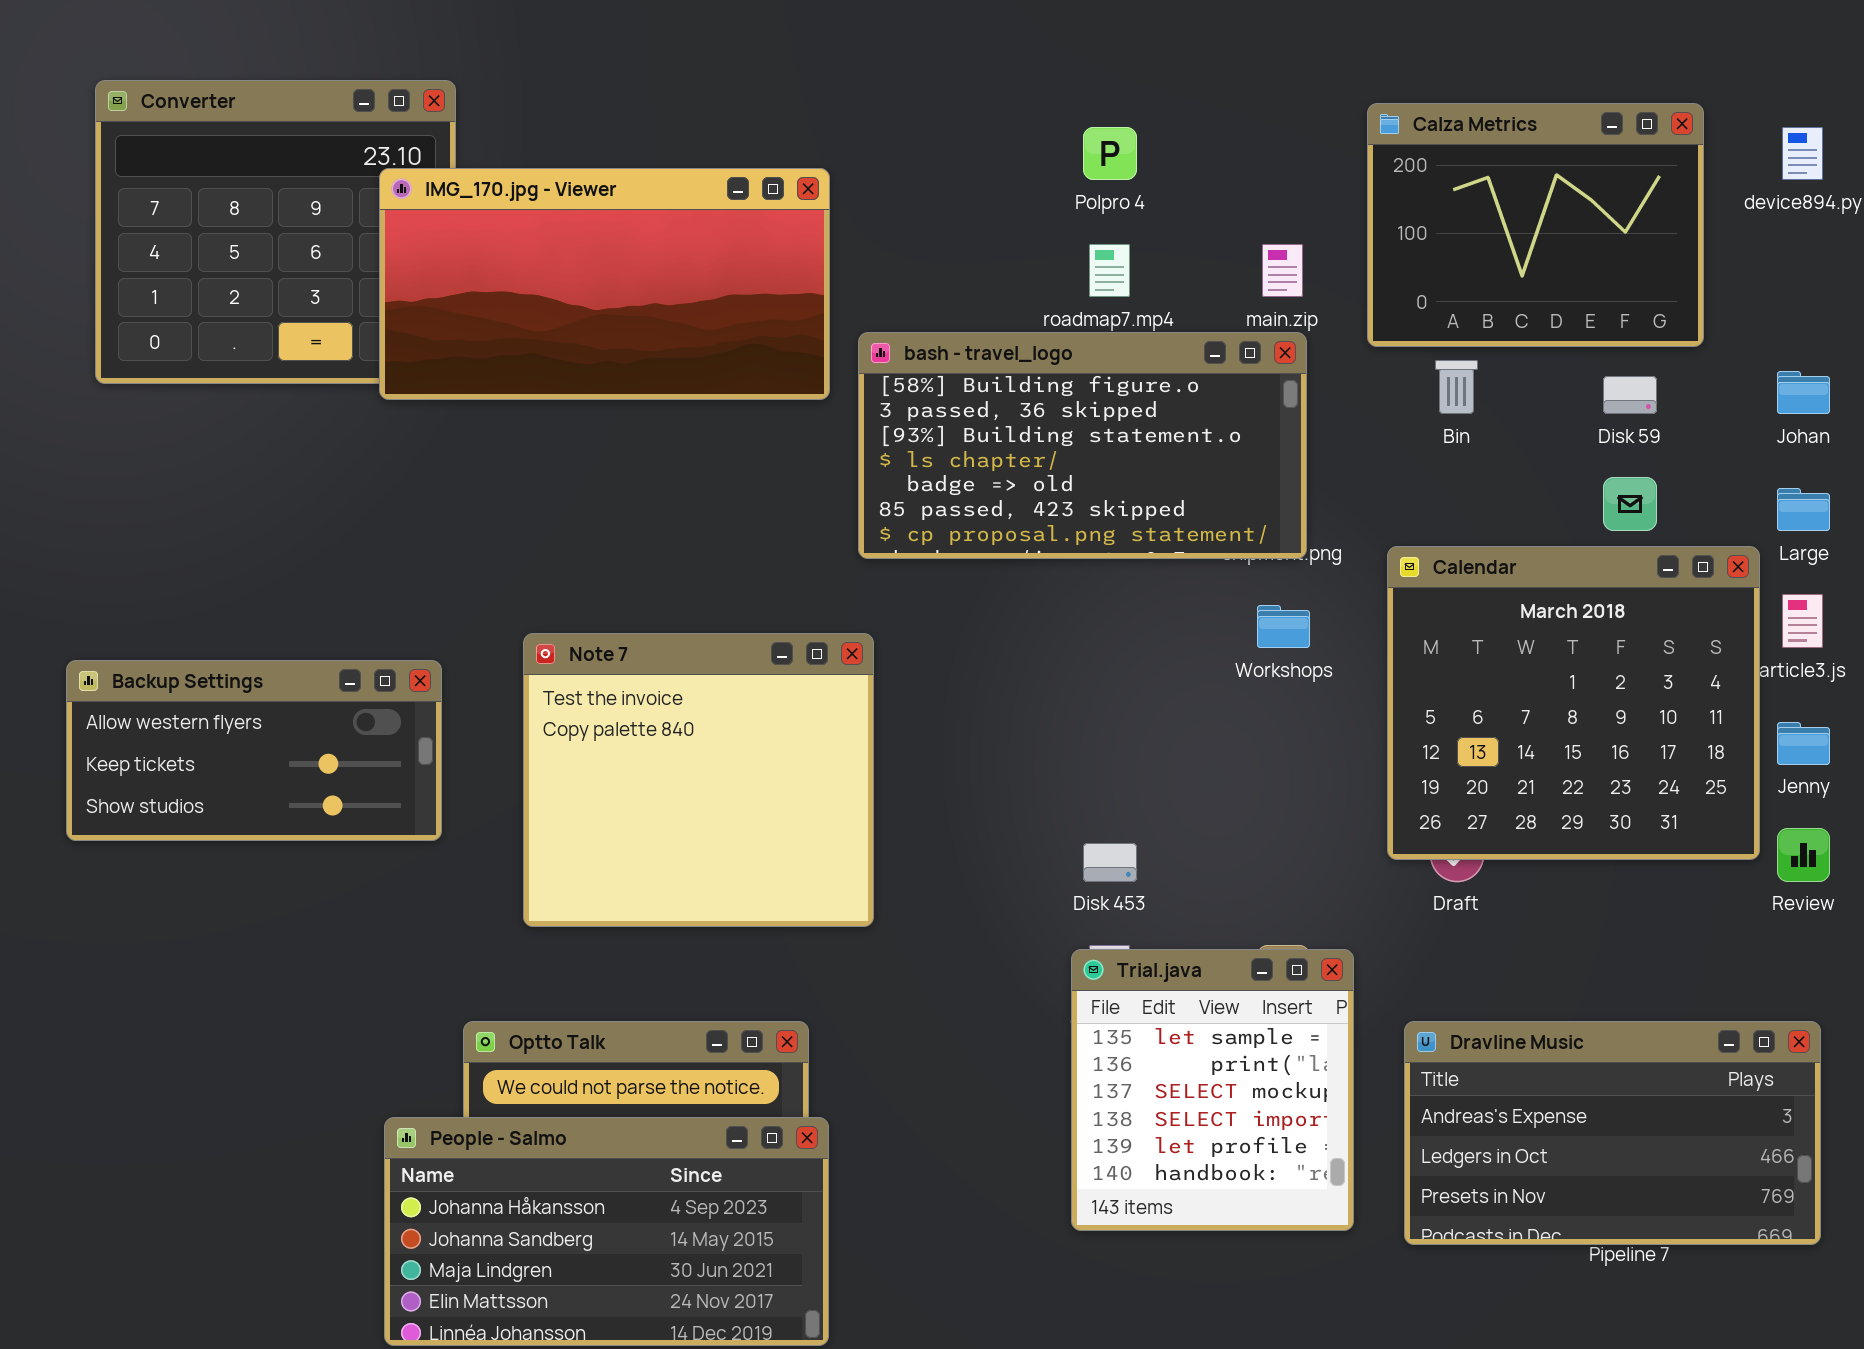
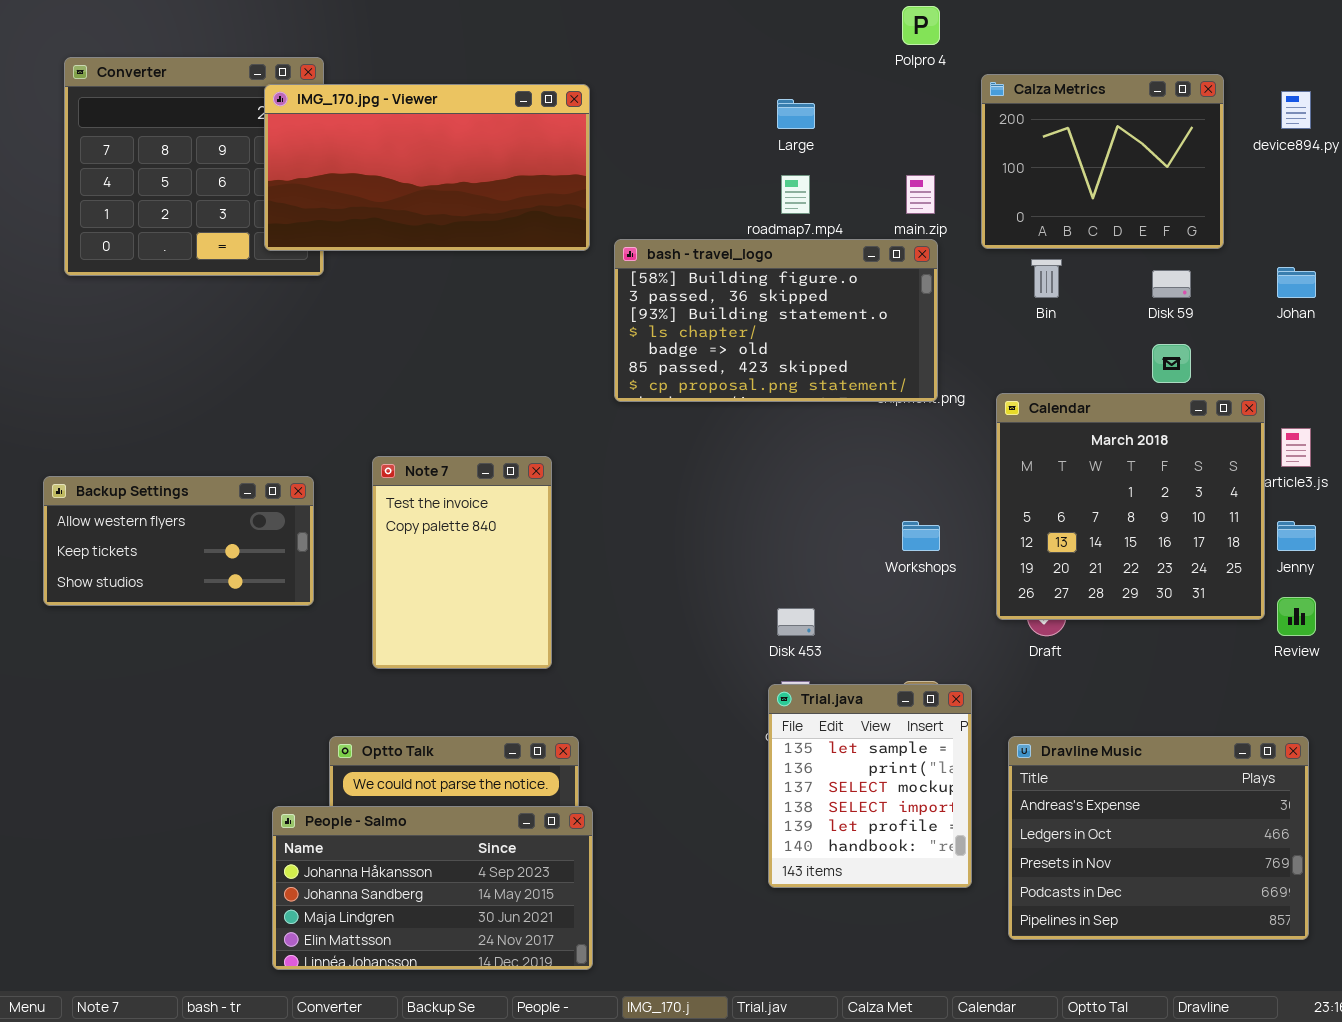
Polpro 4: [1083,127,1137,180] -> [902,6,940,45], moved
IMG_170.jpg - Viewer: [379,168,830,400] -> [264,84,590,251], moved
Large: [1777,488,1830,531] -> [777,99,815,129], moved
Workshops: [1257,605,1310,648] -> [902,521,940,551], moved
Note 7: [523,633,874,927] -> [372,456,552,669], resized
Dravline Music: [1404,1021,1821,1245] -> [1008,736,1309,940], resized

